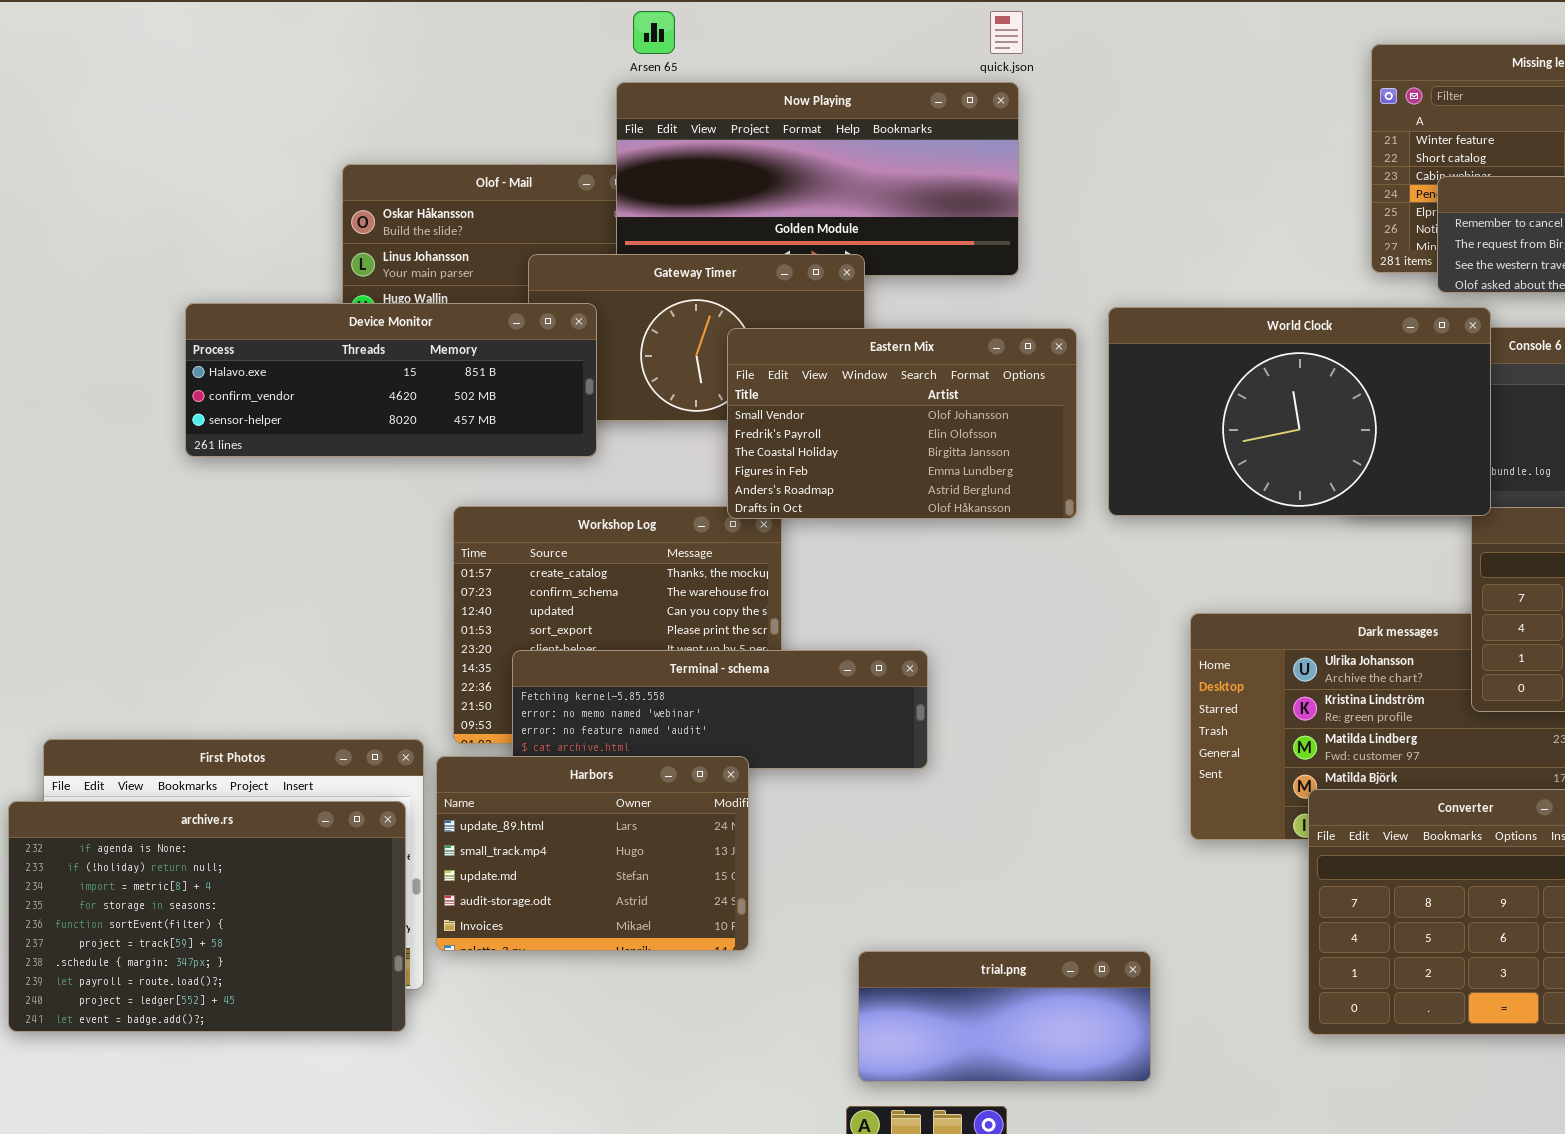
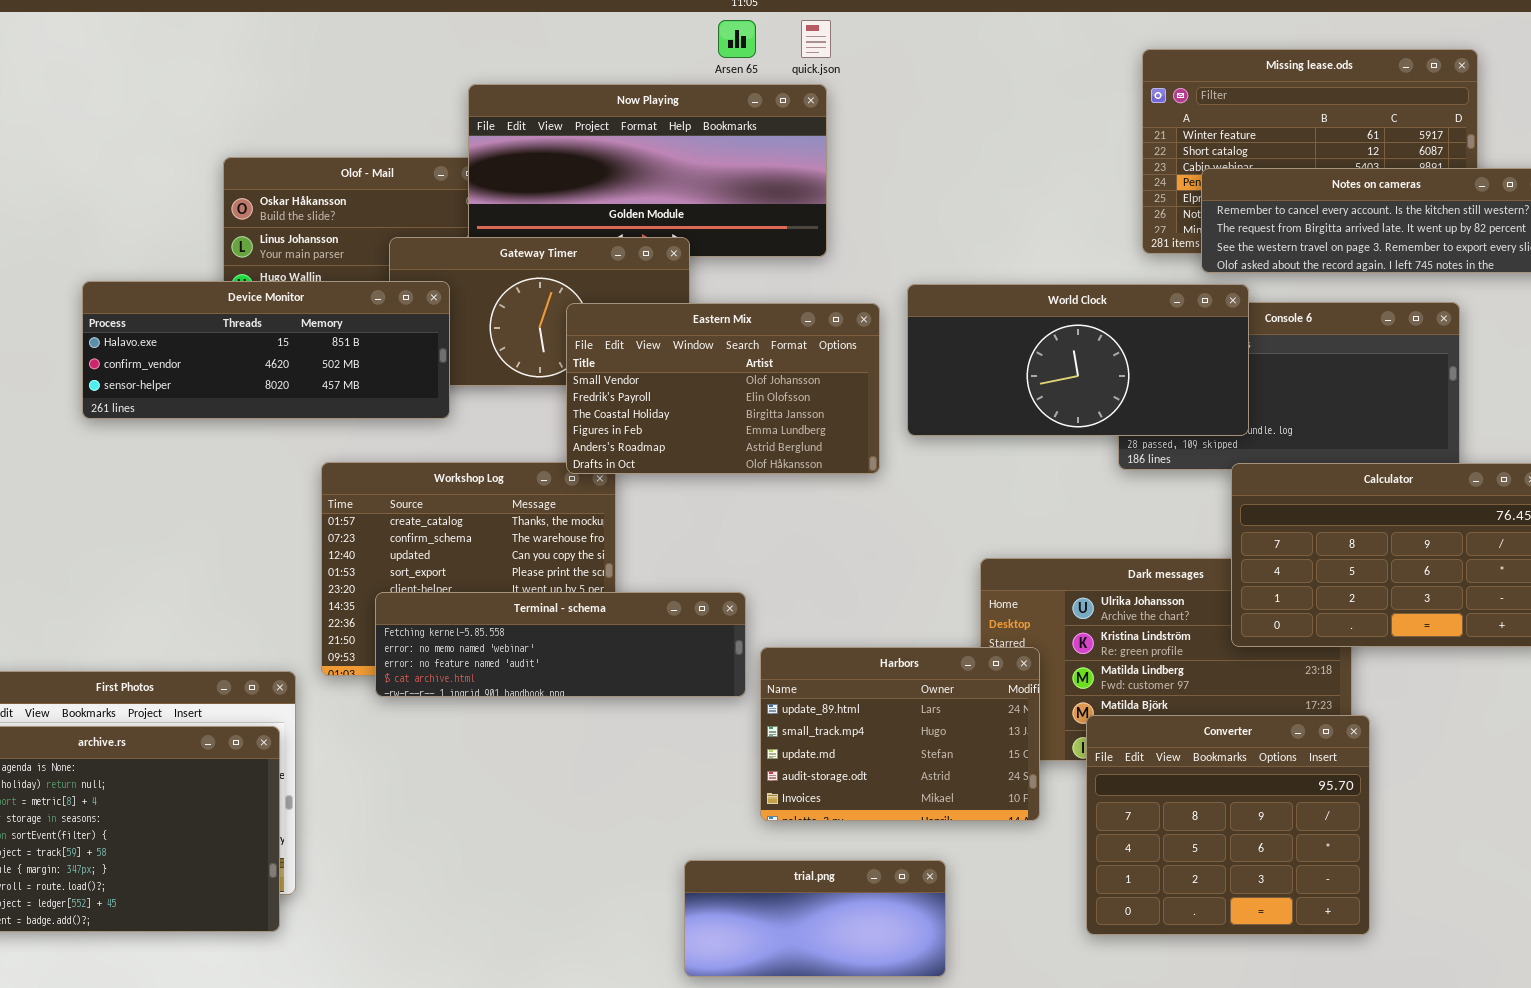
Arsen 65: [633,11,675,54] -> [718,20,756,58], moved
World Clock: [1108,307,1491,516] -> [907,284,1249,436], resized
Harbors: [436,756,749,951] -> [760,647,1040,821], moved

